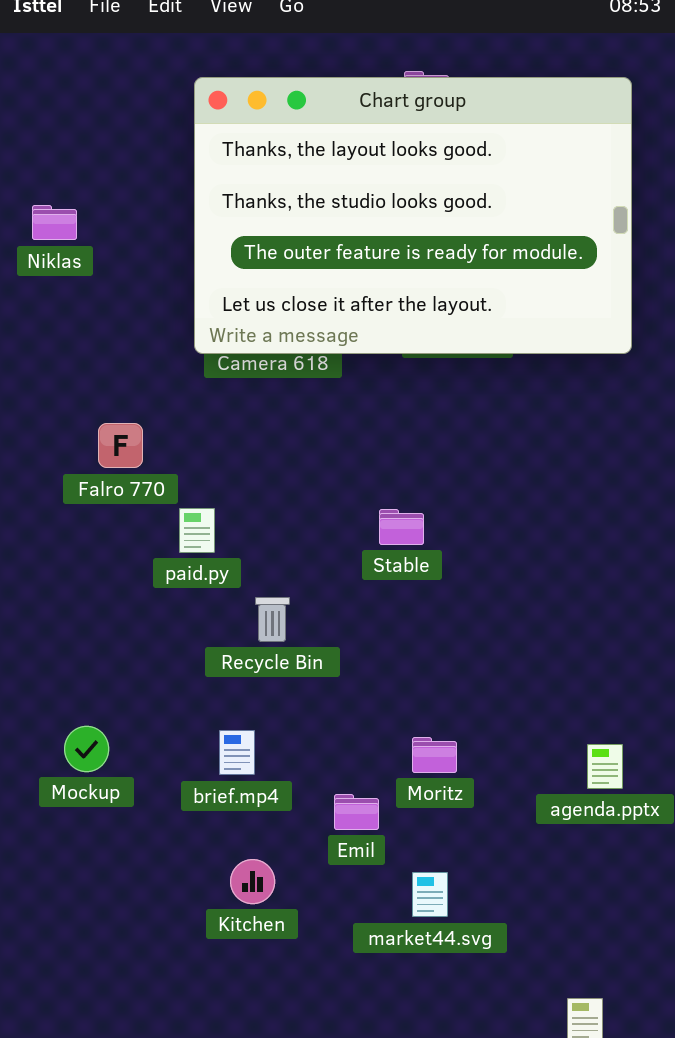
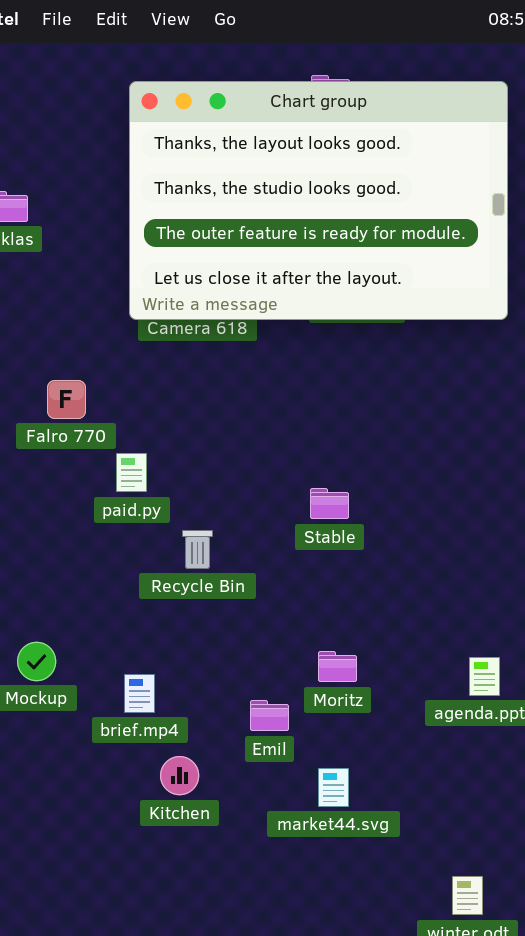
Stable: [379,509,424,545] -> [310,488,349,519], moved
brief.mp4: [219,730,255,775] -> [124,674,155,713], moved

